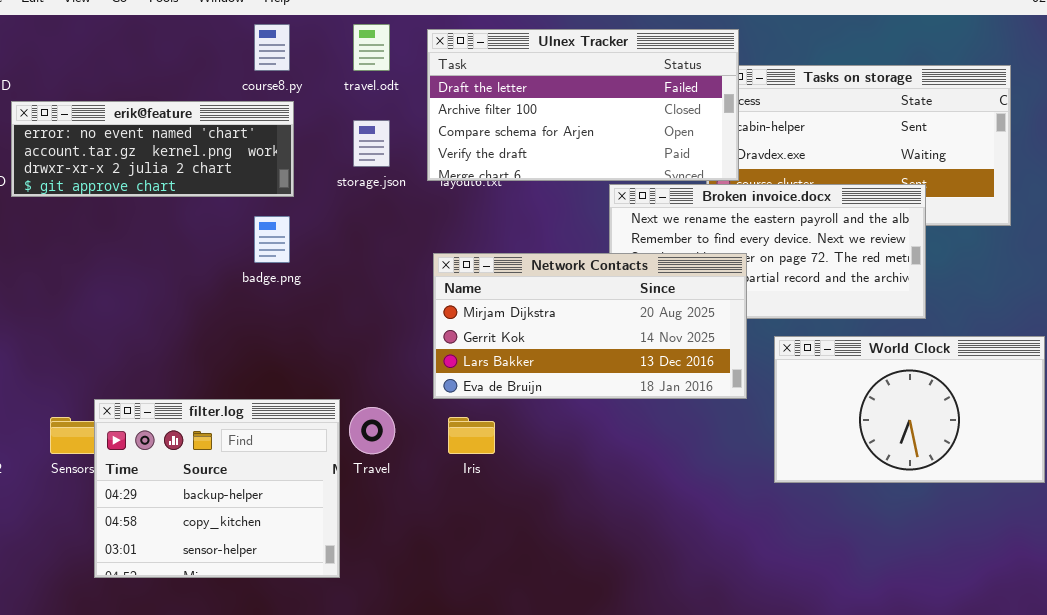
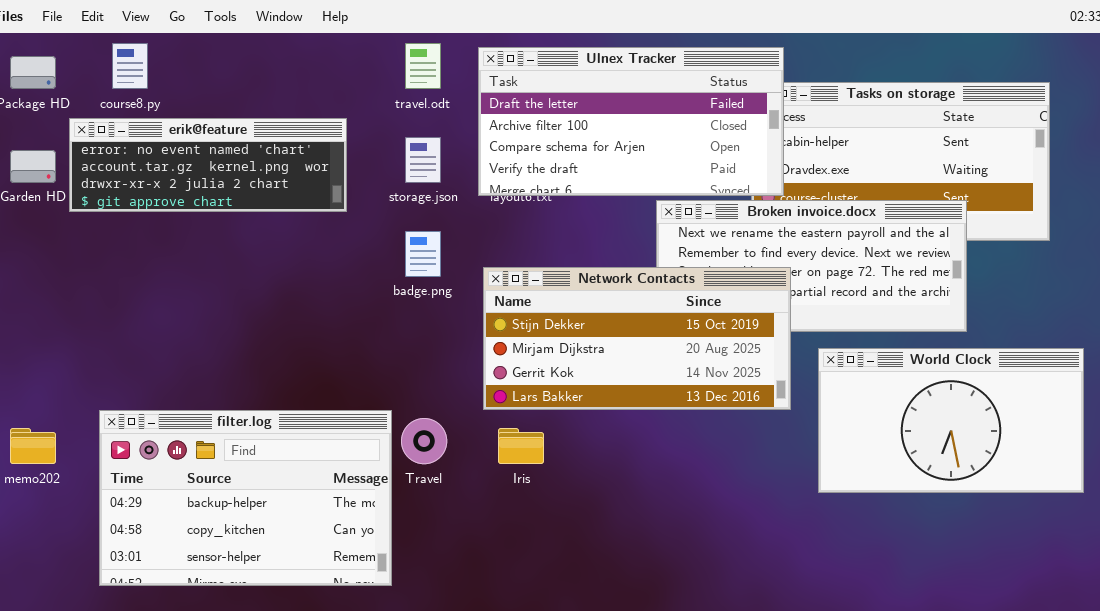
course8.py: [254,24,290,71] -> [112,43,148,89], moved
badge.png: [254,216,290,263] -> [405,231,441,277], moved
Network Contacts: [433,253,747,399] -> [483,267,791,410], scrolled up 1 row
filter.log: [94,399,340,578] -> [99,410,392,586], resized

